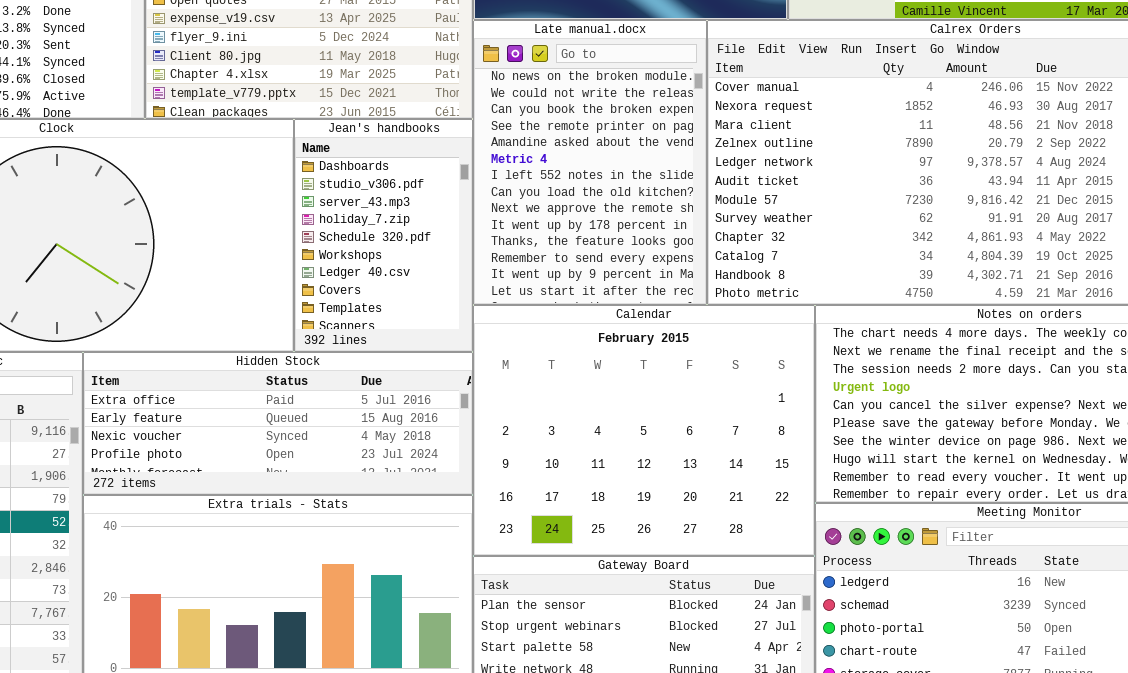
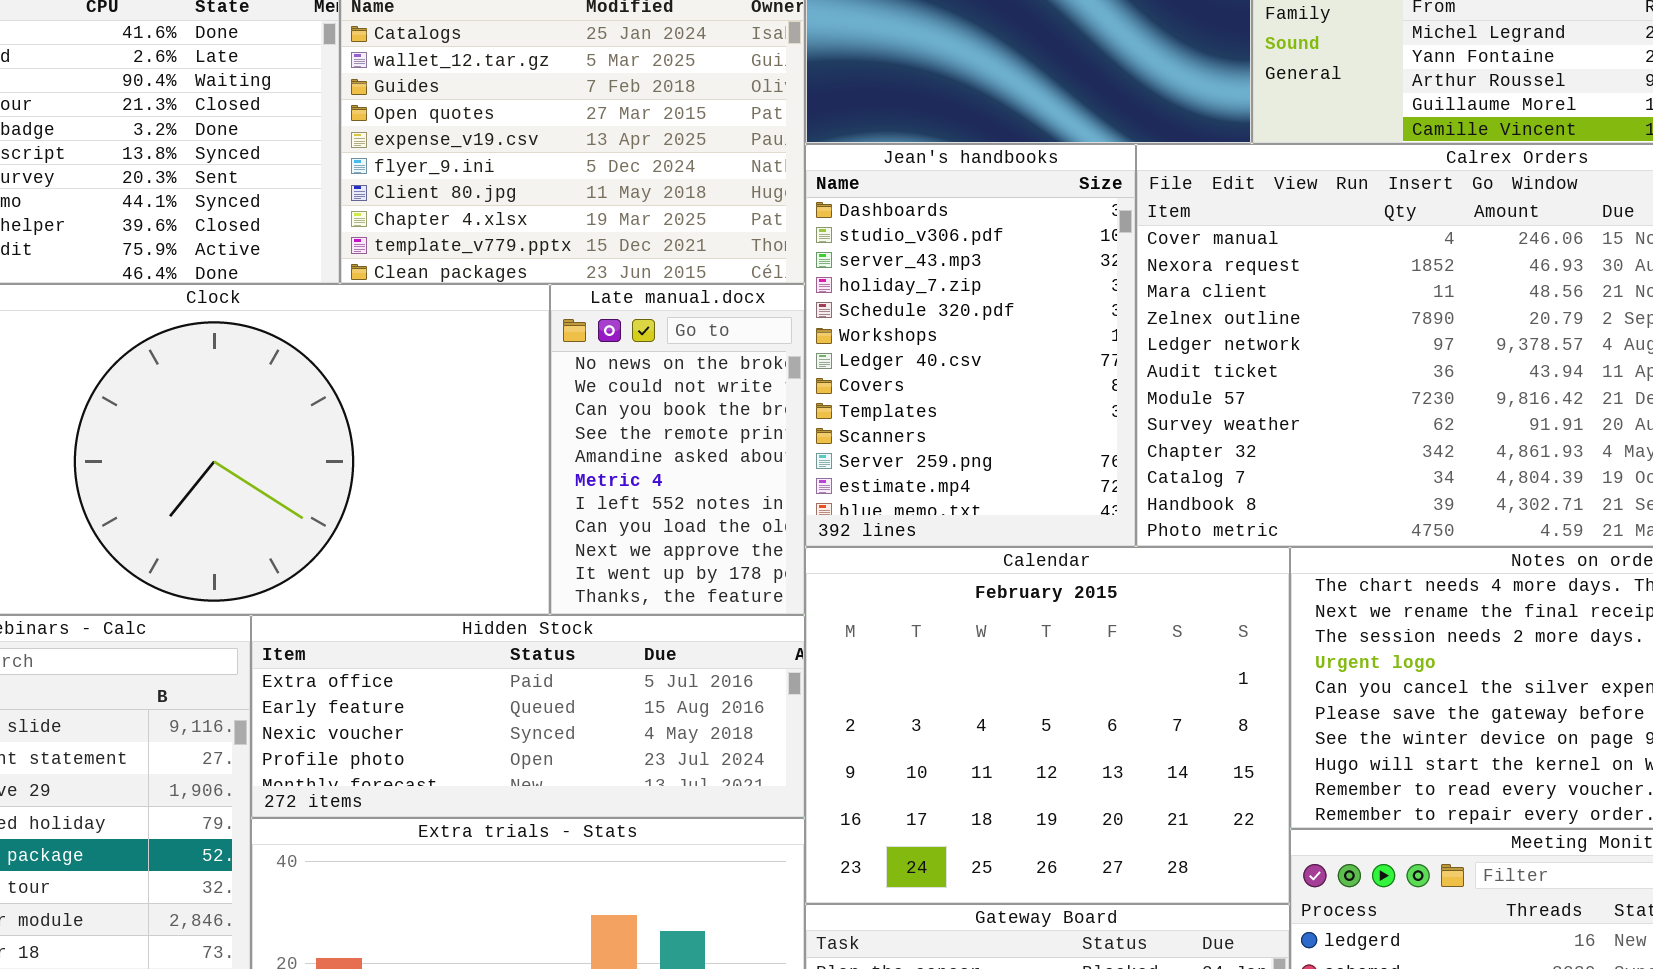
Late manual.docx: [473,20,707,305] -> [550,284,805,615], moved, resized
Jean's handbooks: [294,119,473,352] -> [805,144,1136,547], moved, resized

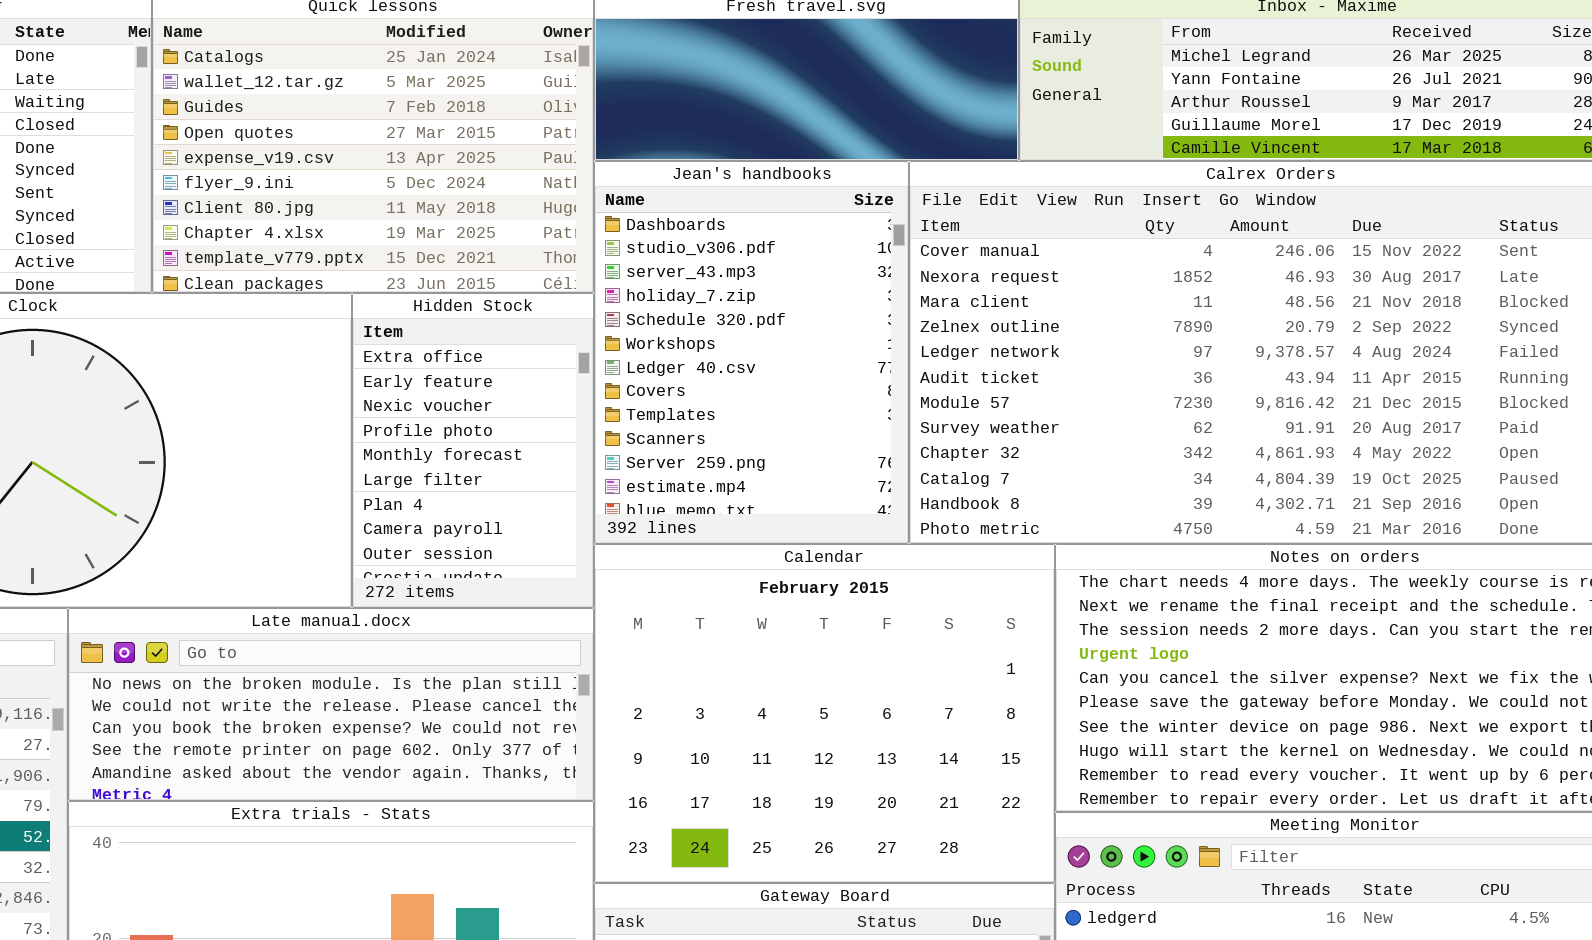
Late manual.docx: [550,284,805,615] -> [68,608,594,801], moved, resized
Hidden Stock: [251,615,805,818] -> [352,293,594,608], moved, resized

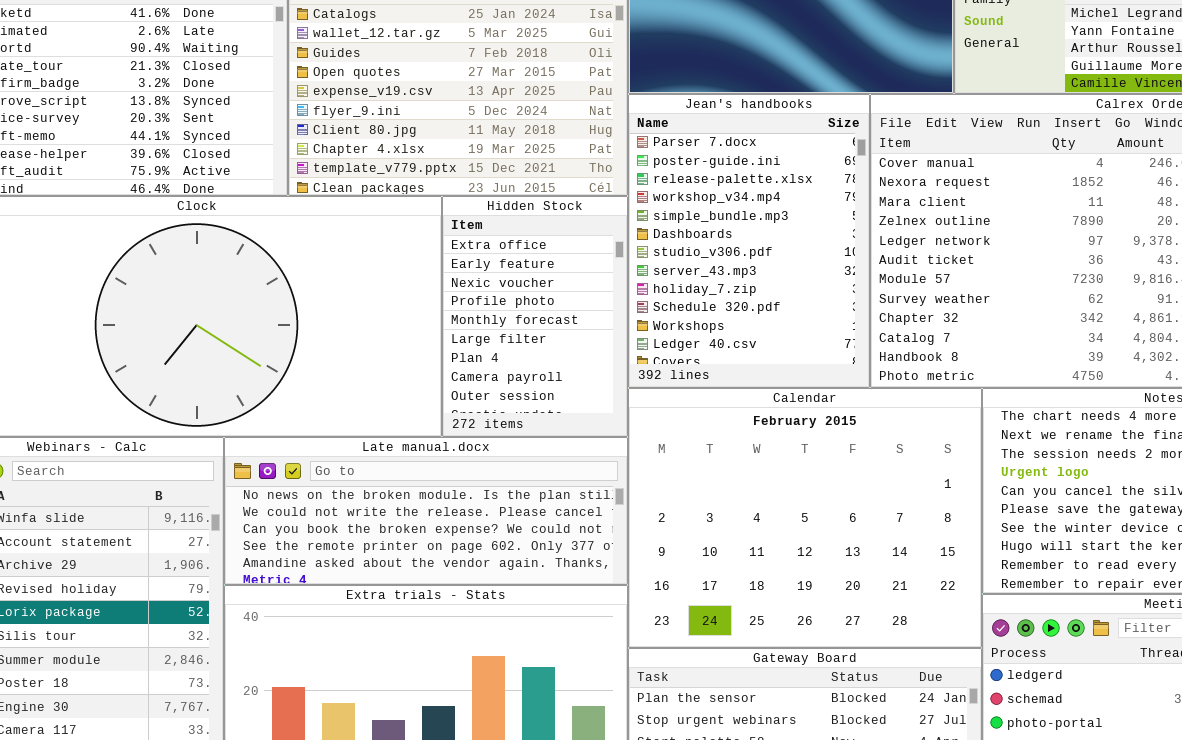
Jean's handbooks: [594,161,909,544] -> [628,94,870,388], scrolled up 5 rows

